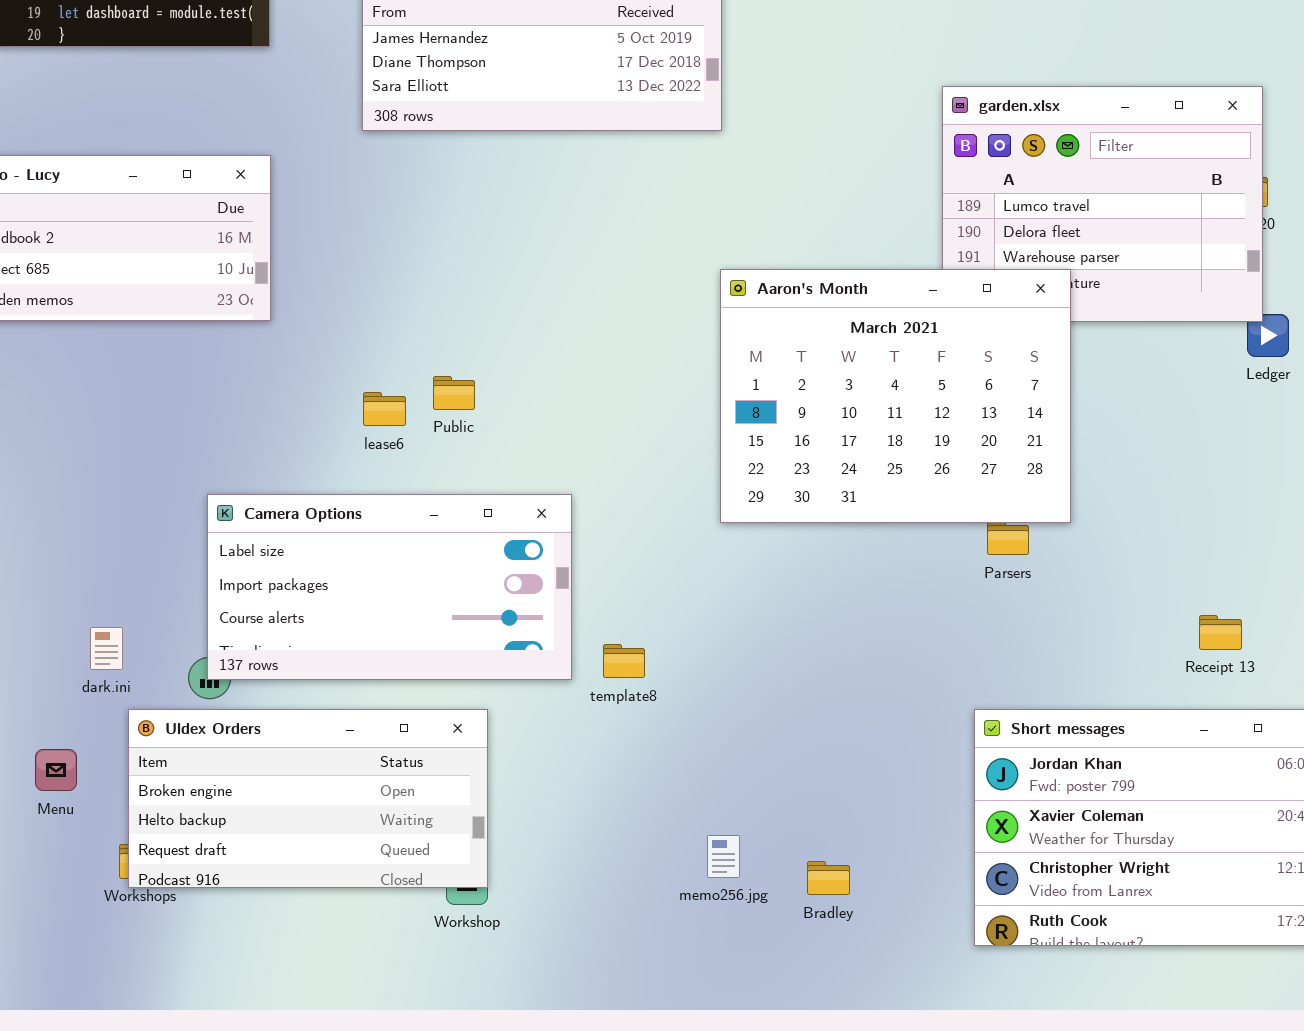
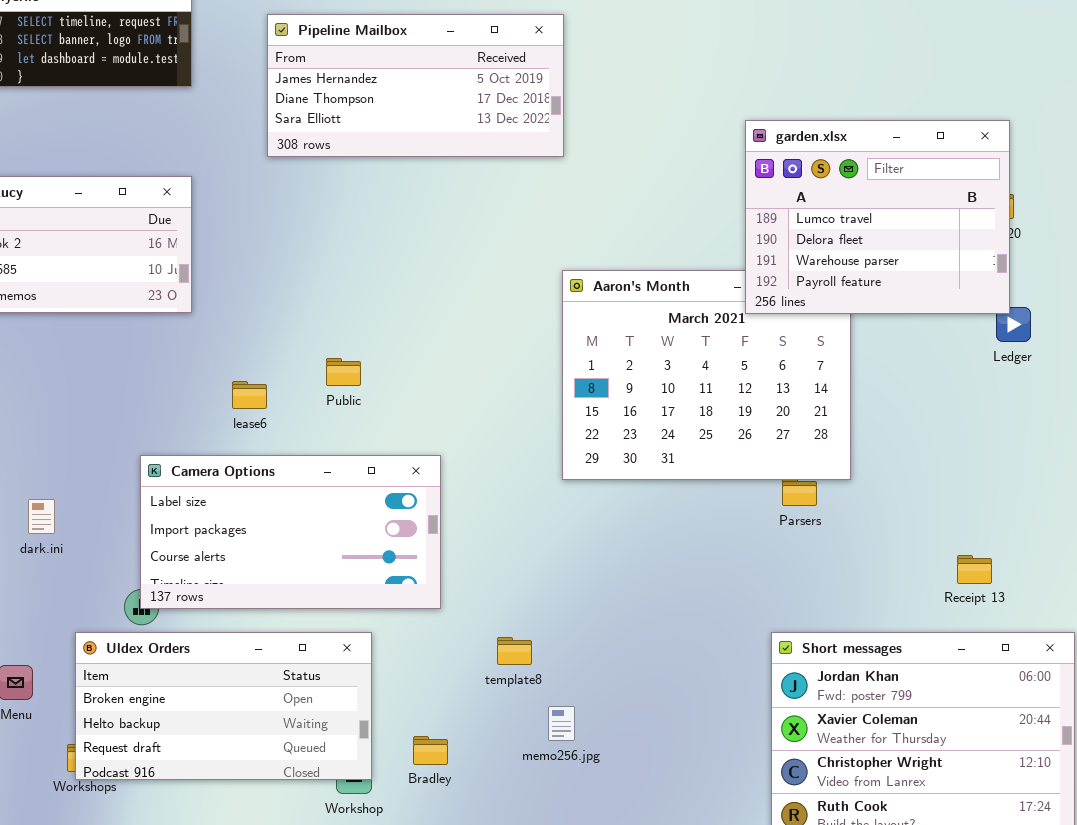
garden.xlsx: [942,86,1263,322] -> [745,120,1010,314], raised
lease6: [363,392,406,426] -> [232,381,267,409], moved
dark.ini: [90,627,123,670] -> [28,499,55,534], moved
template8: [603,644,645,678] -> [497,637,532,665], moved
memo256.jpg: [707,835,740,878] -> [548,706,575,741], moved
Bradley: [807,861,850,895] -> [413,736,448,765], moved

